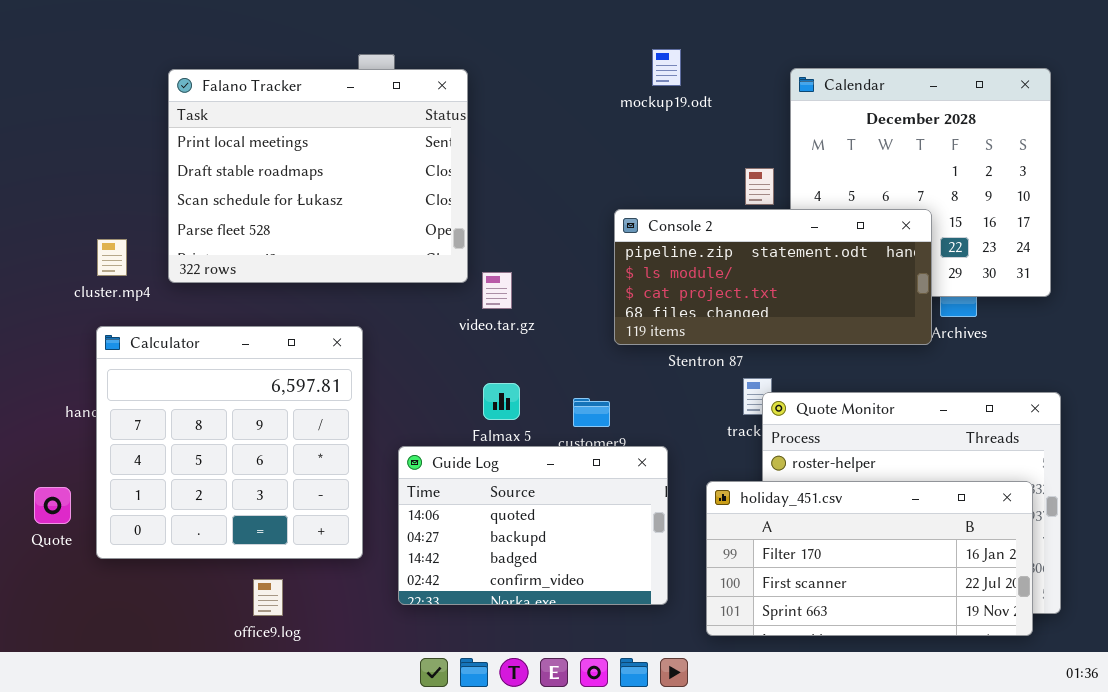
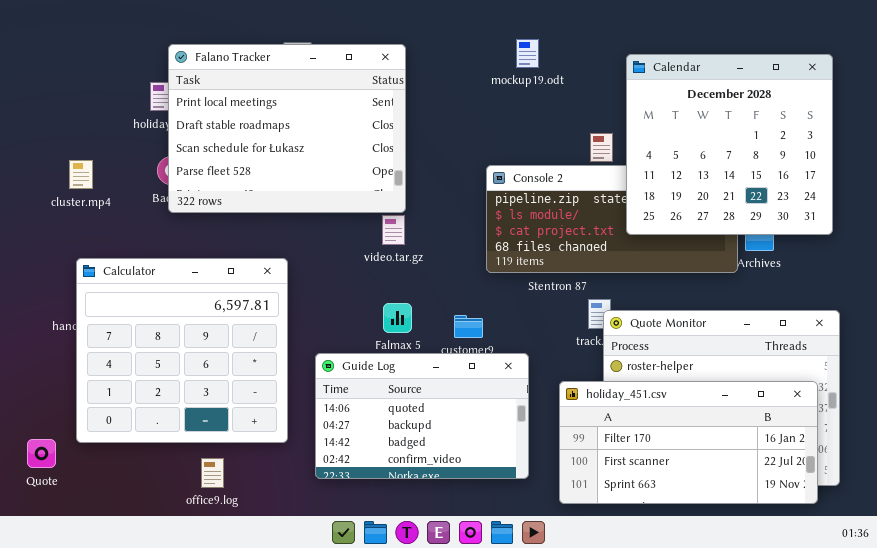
Calendar: [790,68,1051,297] -> [626,54,833,235], raised
Falano Tracker: [168,69,468,283] -> [168,44,406,213], moved
cluster.mp4: [97,239,127,276] -> [69,160,93,189], moved
Quote: [34,487,71,524] -> [27,439,56,468], moved

